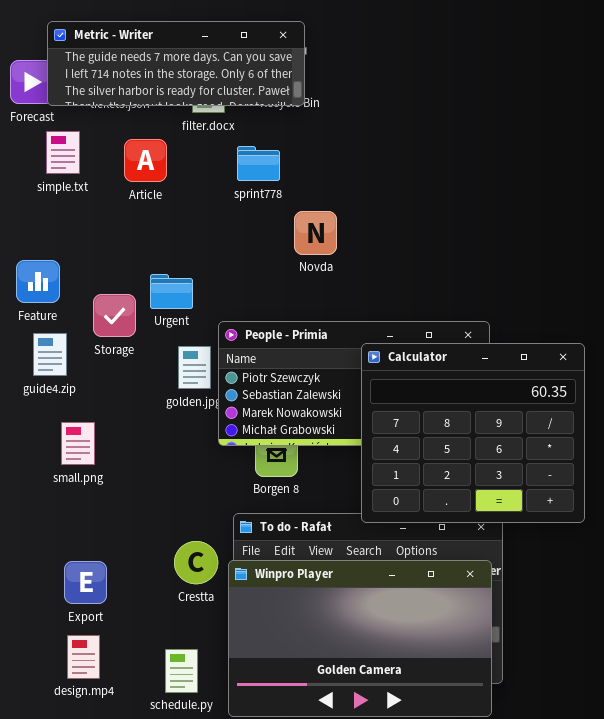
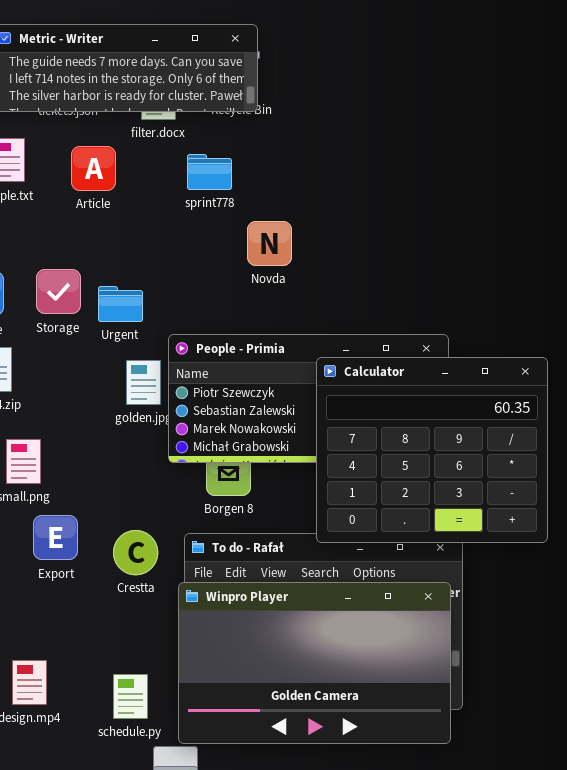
Storage: [93,294,136,337] -> [36,269,81,314], moved
Crestta: [174,541,218,584] -> [113,530,158,575], moved
Export: [64,561,107,604] -> [33,515,78,560], moved

